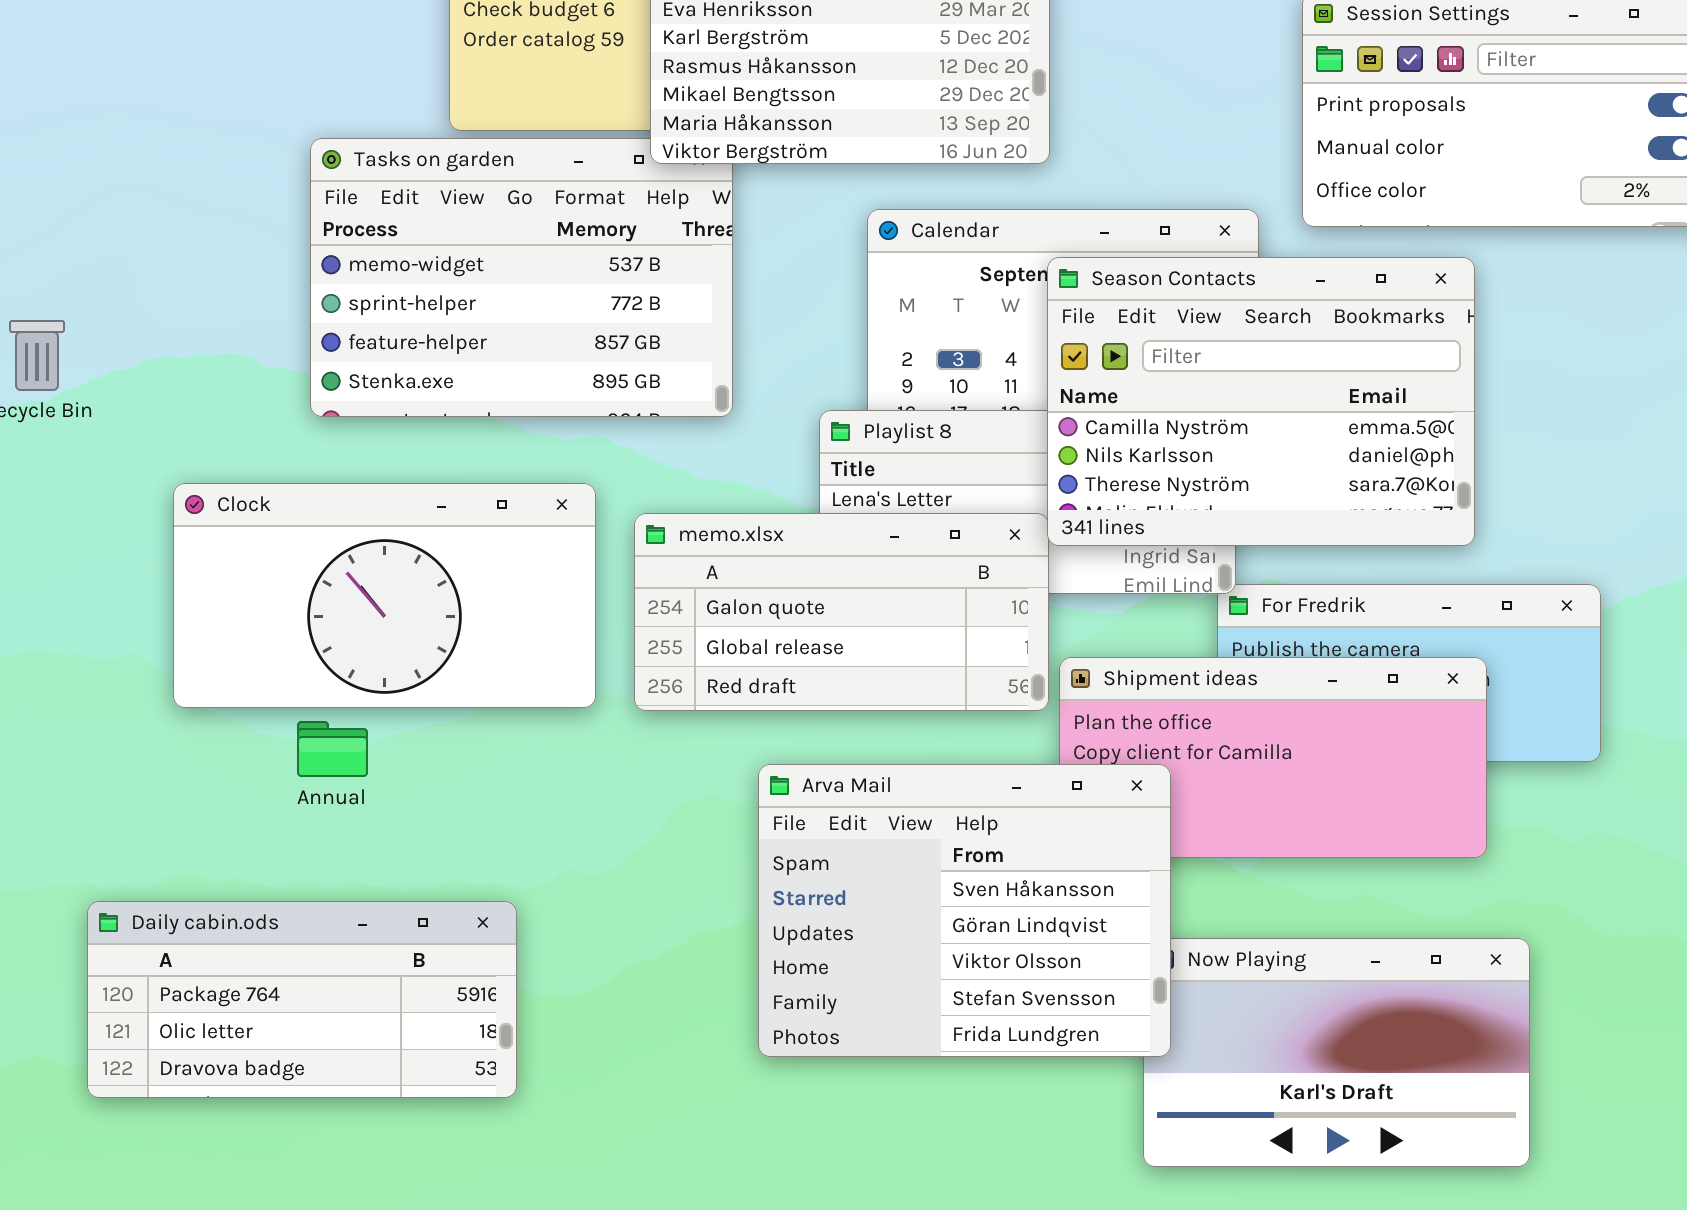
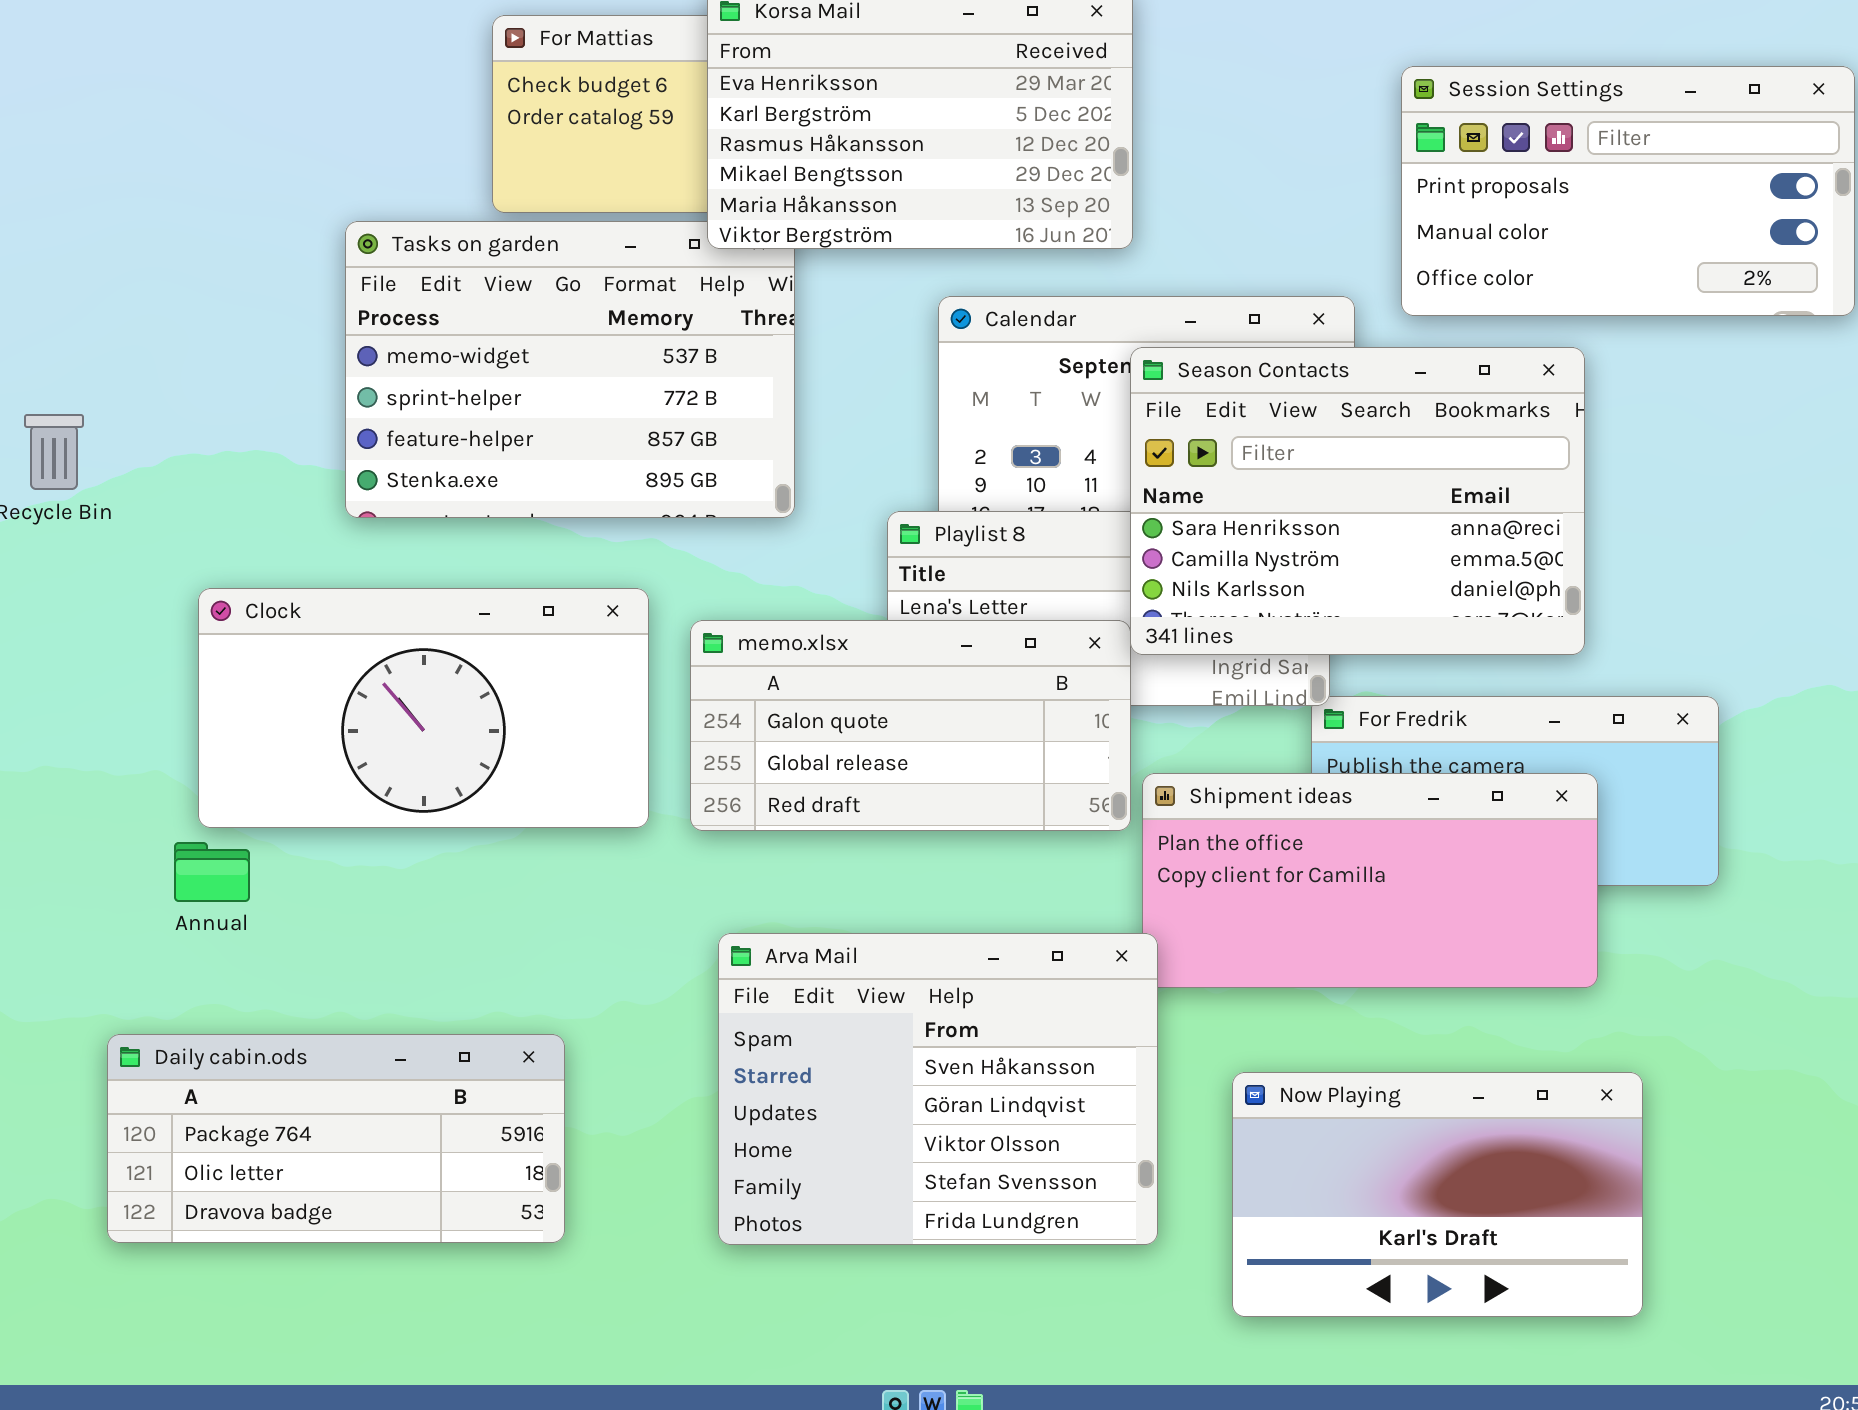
Season Contacts: [1047,257,1475,546] -> [1130,347,1585,655], scrolled up 1 row
Annual: [297,721,368,777] -> [174,842,250,902], moved
Arva Mail: [758,764,1171,1057] -> [718,933,1158,1245], moved

